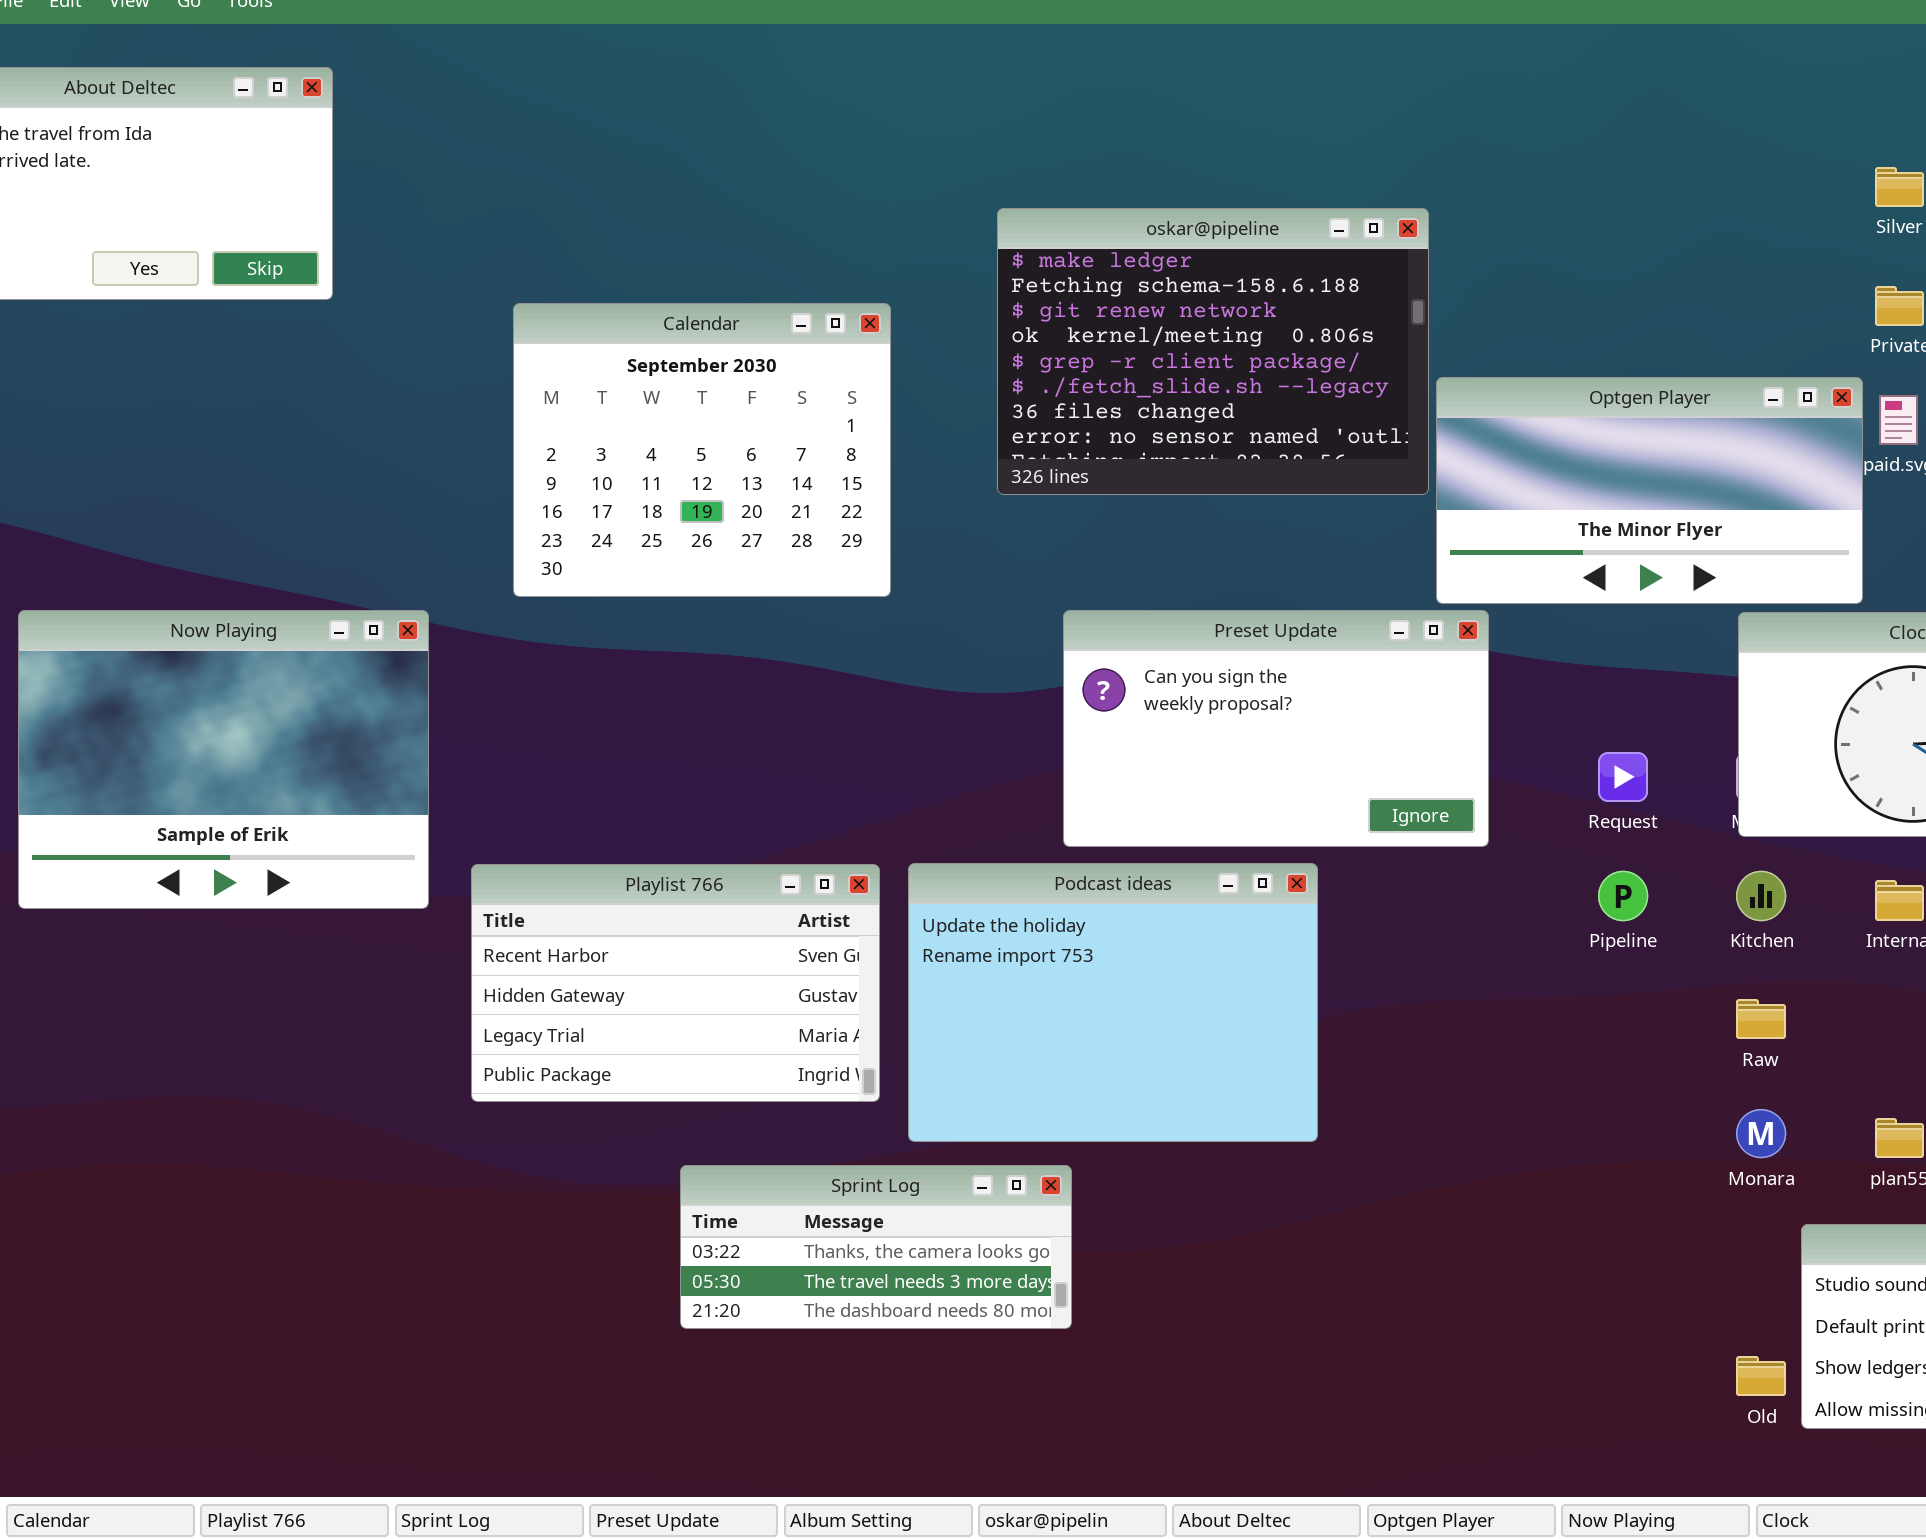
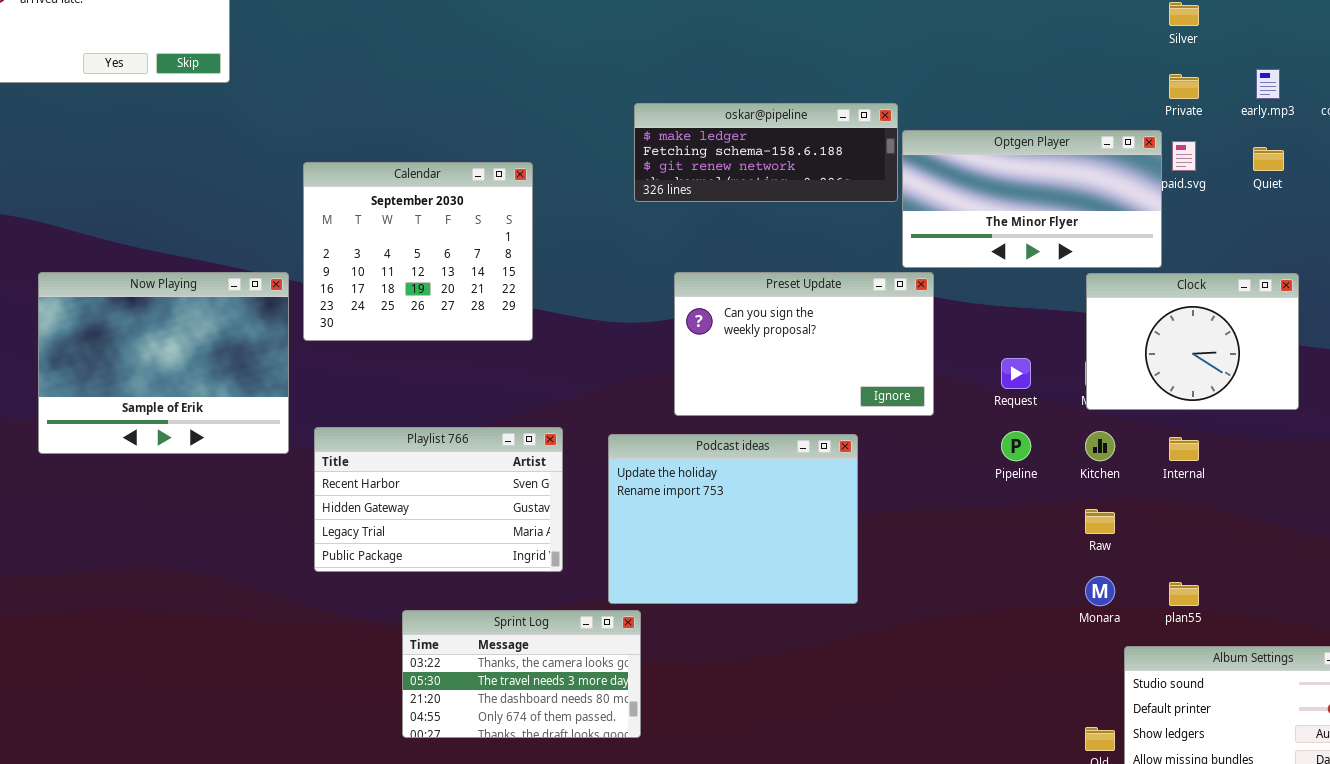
oskar@pipeline: [997,208,1429,495] -> [634,103,898,202], resized
Calendar: [513,303,891,597] -> [303,162,533,341], moved
Podcast ideas: [908,863,1318,1142] -> [608,434,858,604], moved
Sprint Log: [680,1165,1072,1329] -> [402,610,641,738], moved, resized

